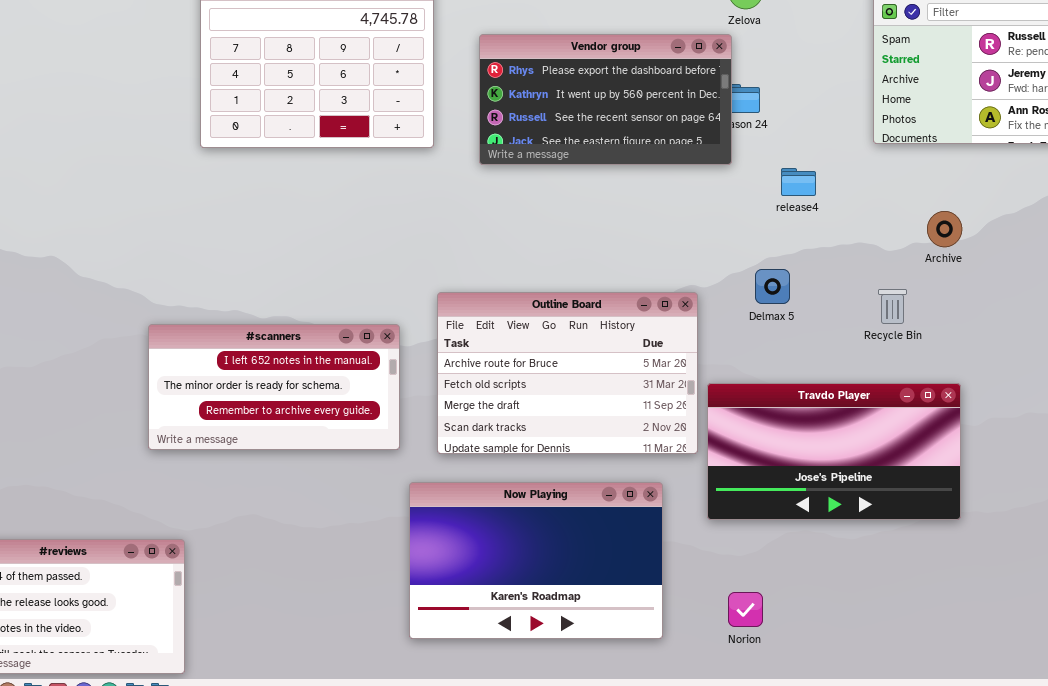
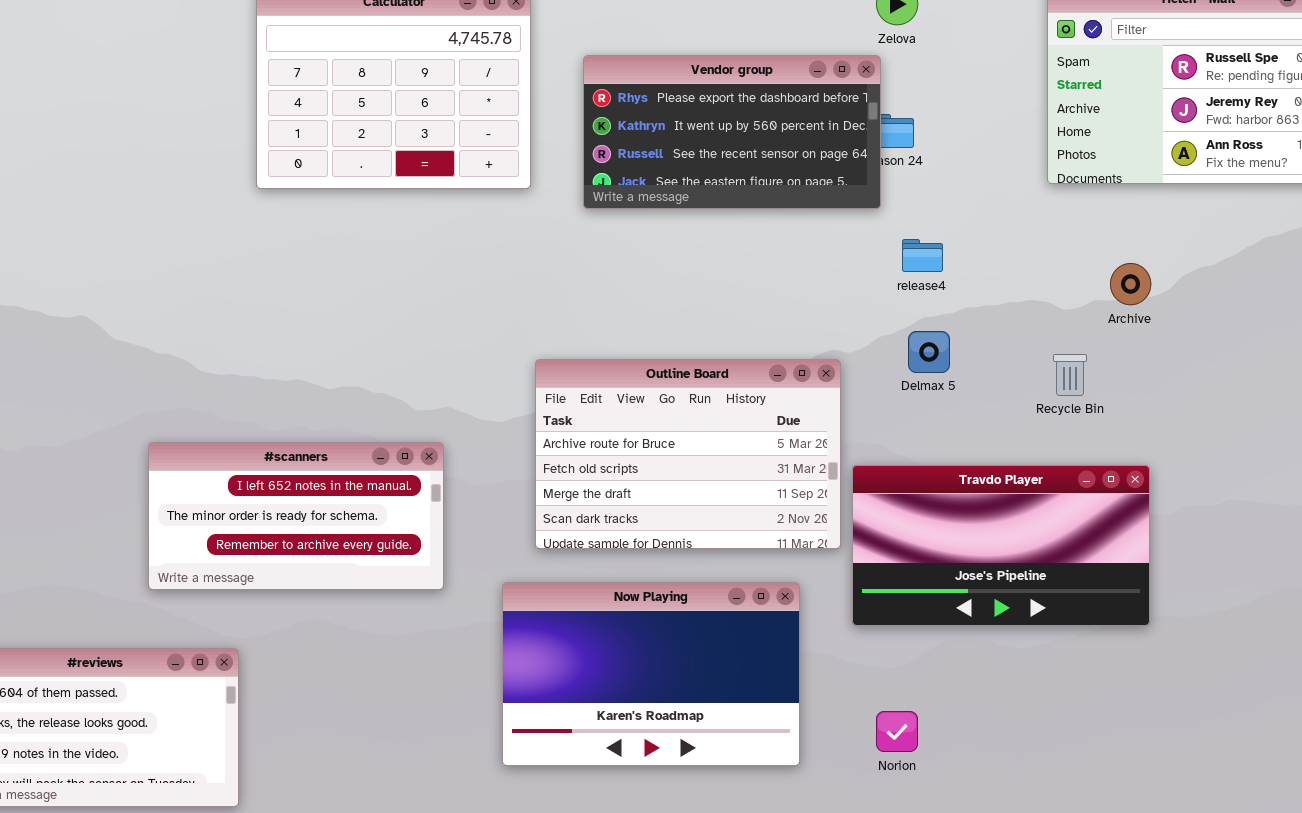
release4: [781,168,816,196] -> [902,239,943,272], moved
#scanners: [148,324,400,450] -> [148,442,444,590], moved

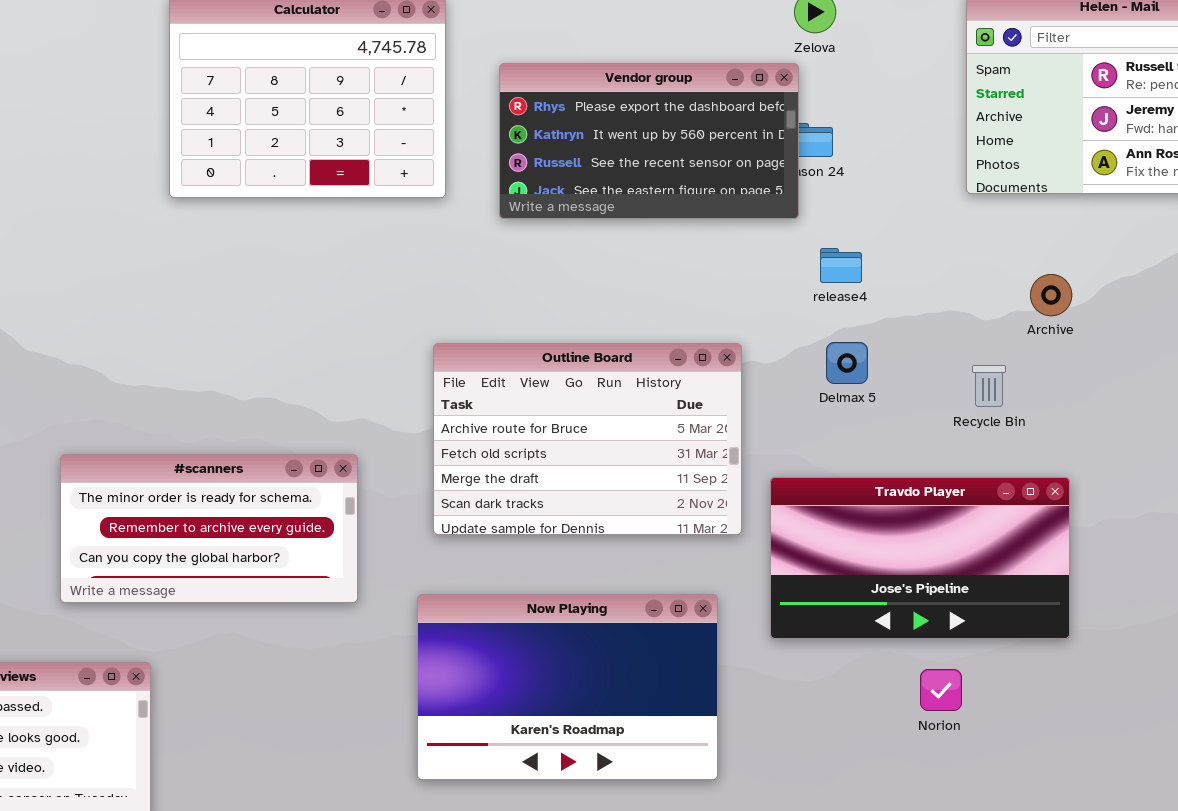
Outline Board: [535,359,841,549] -> [433,343,742,535], moved
#scanners: [148,442,444,590] -> [60,454,358,603], scrolled down 1 row
Norion: [876,711,918,752] -> [920,669,962,711], moved

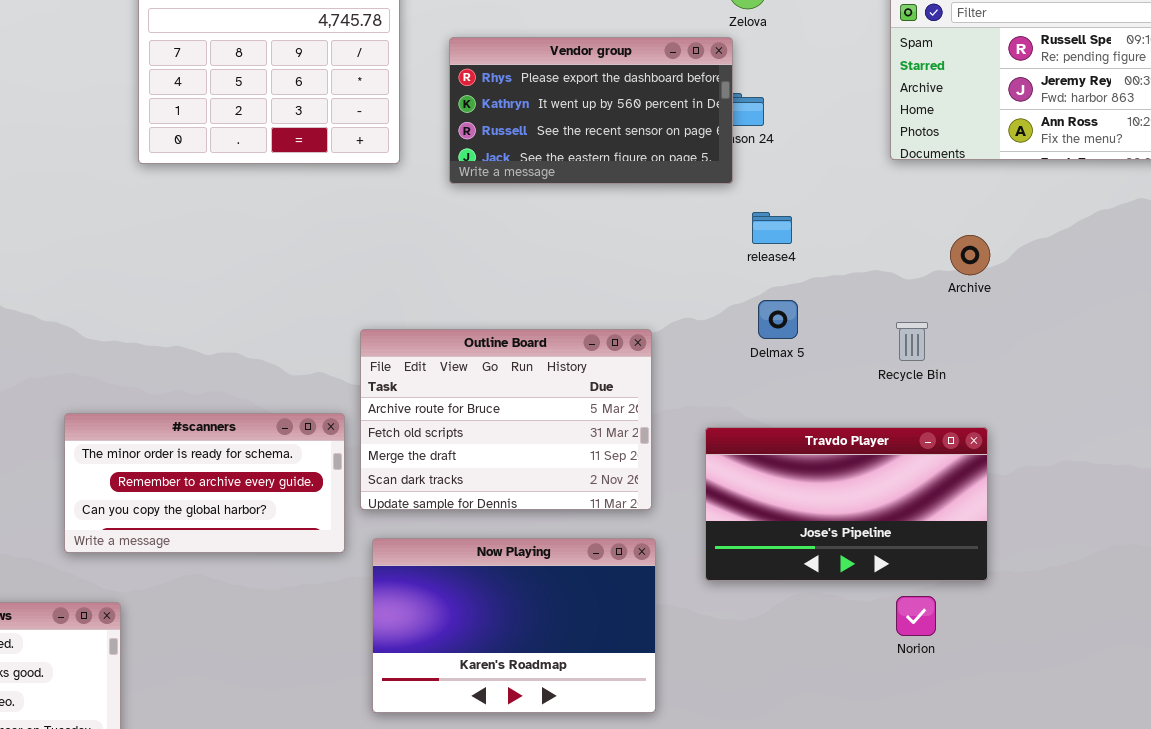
Outline Board: [433,343,742,535] -> [360,329,652,510], moved
#scanners: [60,454,358,603] -> [64,413,345,553], moved
Norion: [920,669,962,711] -> [896,596,936,636], moved

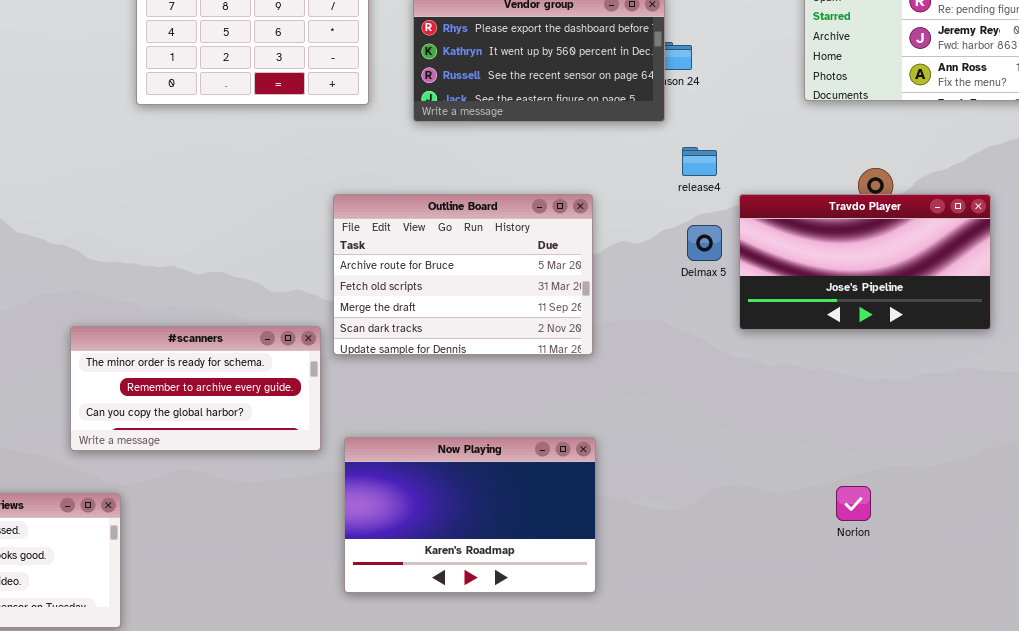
Outline Board: [360,329,652,510] -> [333,194,593,355], moved
Travdo Player: [705,427,988,581] -> [739,194,991,330], moved
Norion: [896,596,936,636] -> [836,486,871,521], moved

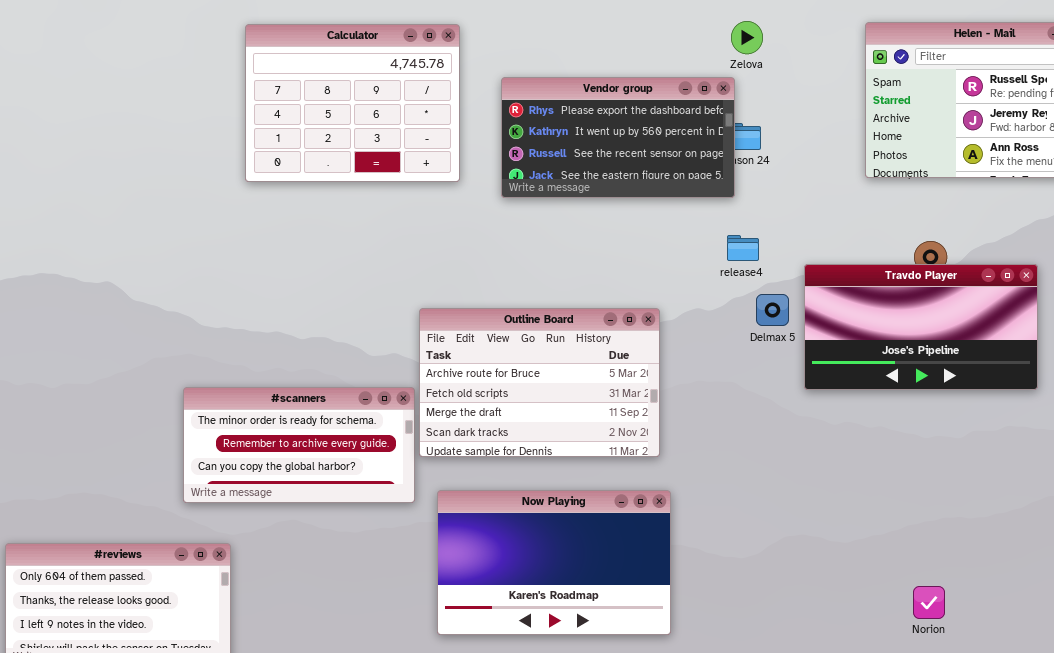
release4: [682,147,717,176] -> [727,235,759,261], moved
Outline Board: [333,194,593,355] -> [419,308,660,457], moved
Norion: [836,486,871,521] -> [913,586,945,619], moved

